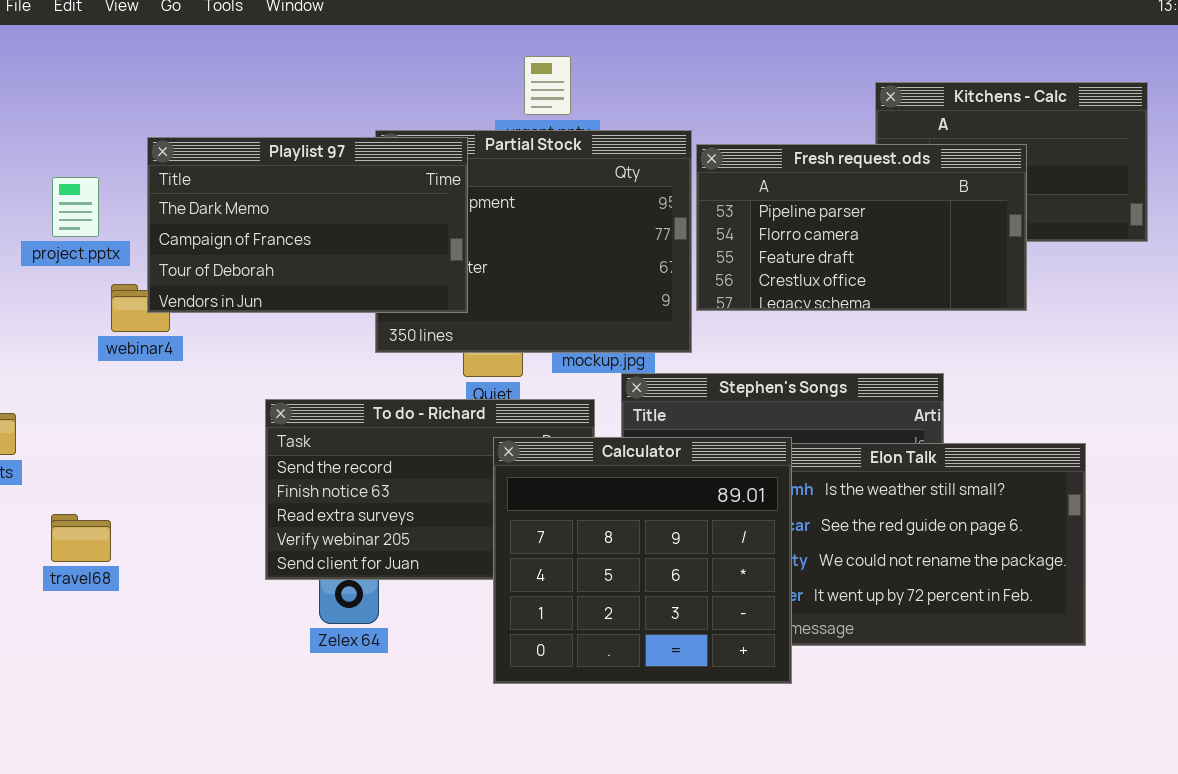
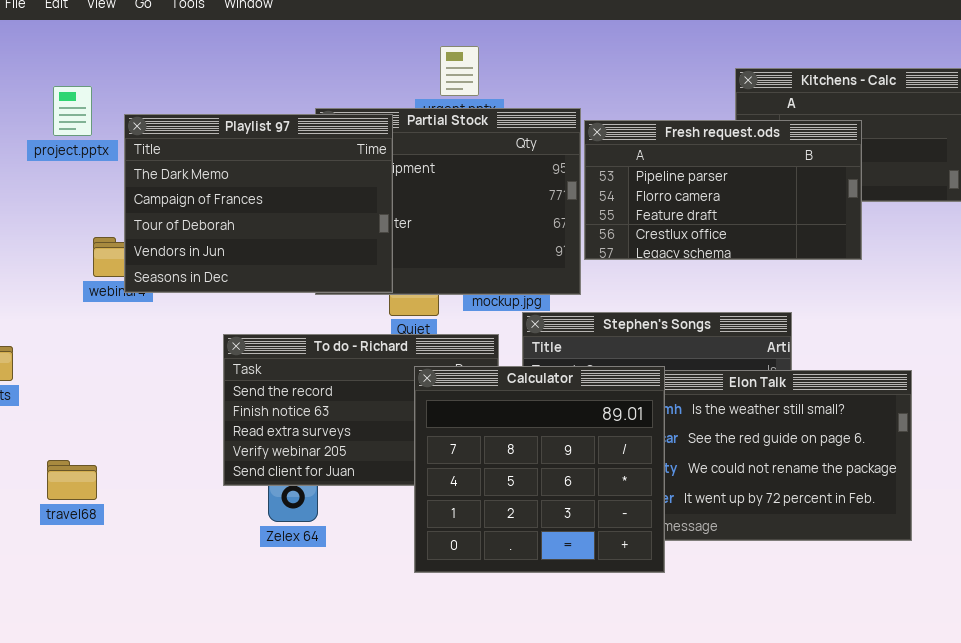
Playlist 97: [147,137,468,313] -> [124,114,393,293], resized
project.pptx: [52,177,99,237] -> [53,86,92,136], moved
travel68: [51,514,111,562] -> [47,460,97,500], moved

